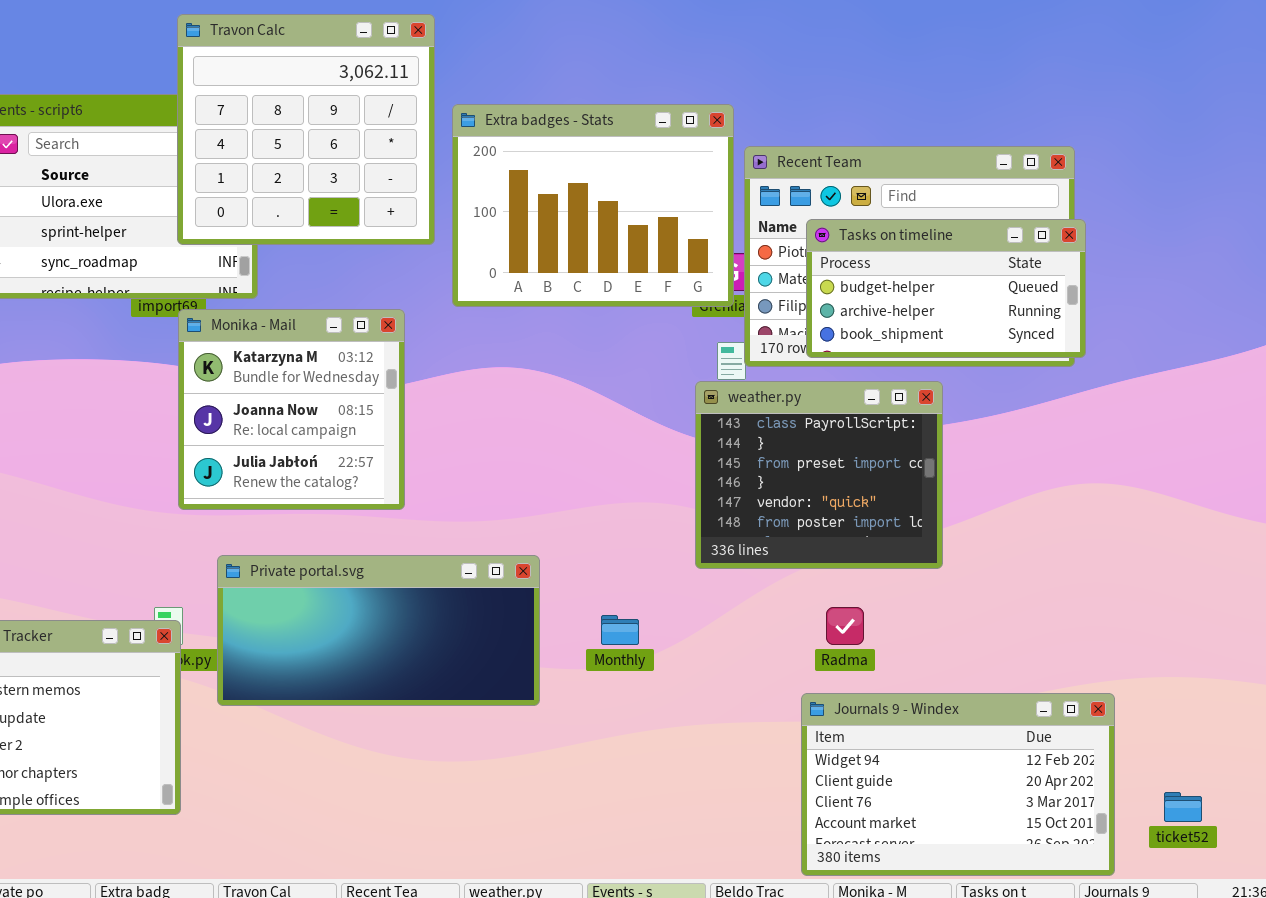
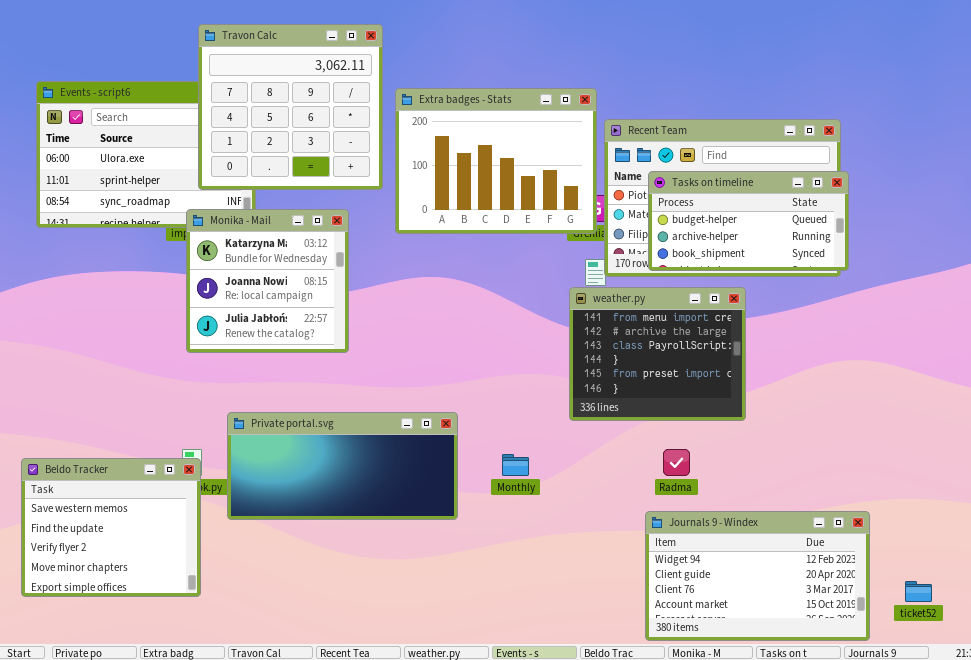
Monika - Mail: [178,309,405,510] -> [186,209,349,353], moved
weather.py: [695,381,943,569] -> [569,287,746,421], scrolled up 2 rows

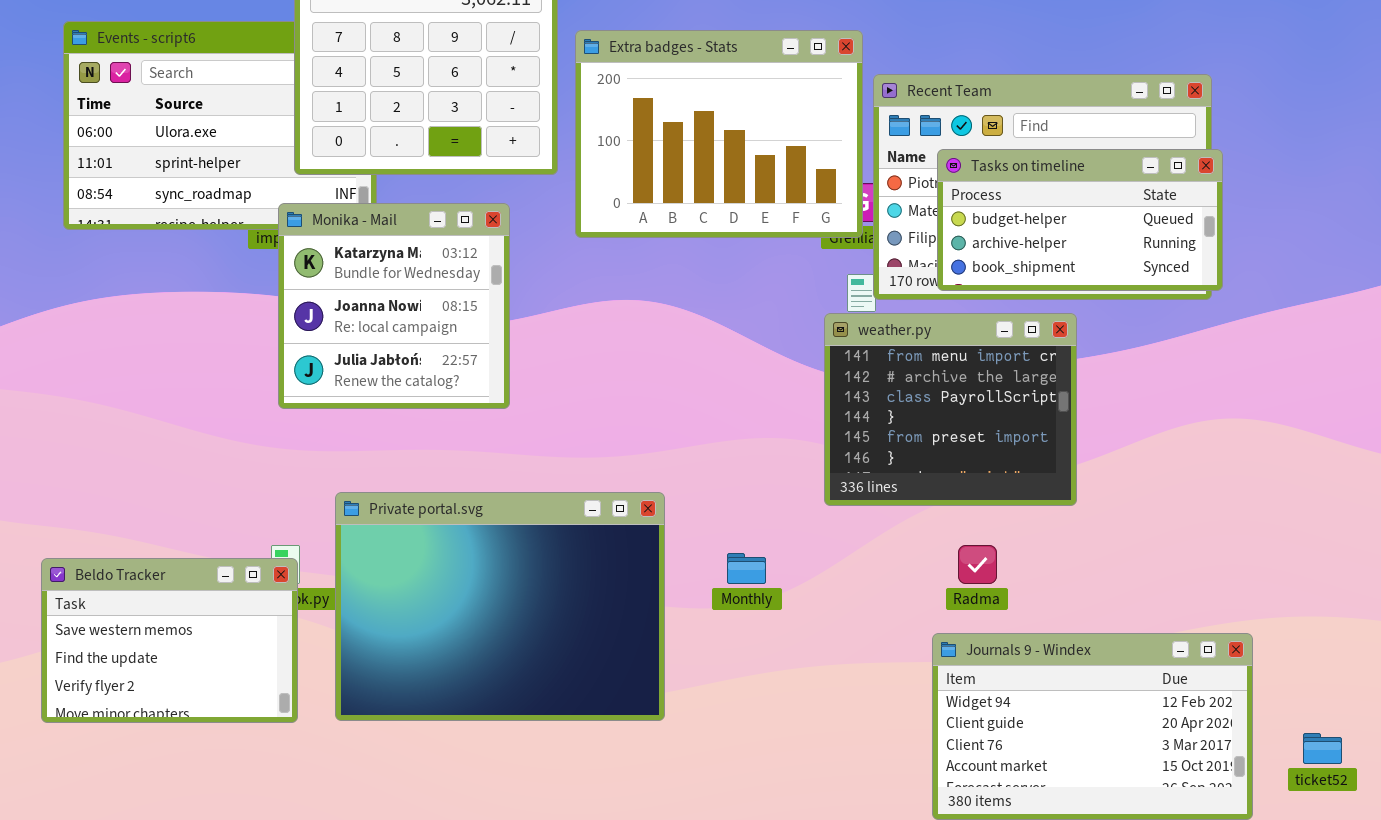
Private portal.svg: [227,412,458,520] -> [335,492,665,721], resized
Beldo Tracker: [21,458,201,597] -> [41,558,298,723], resized

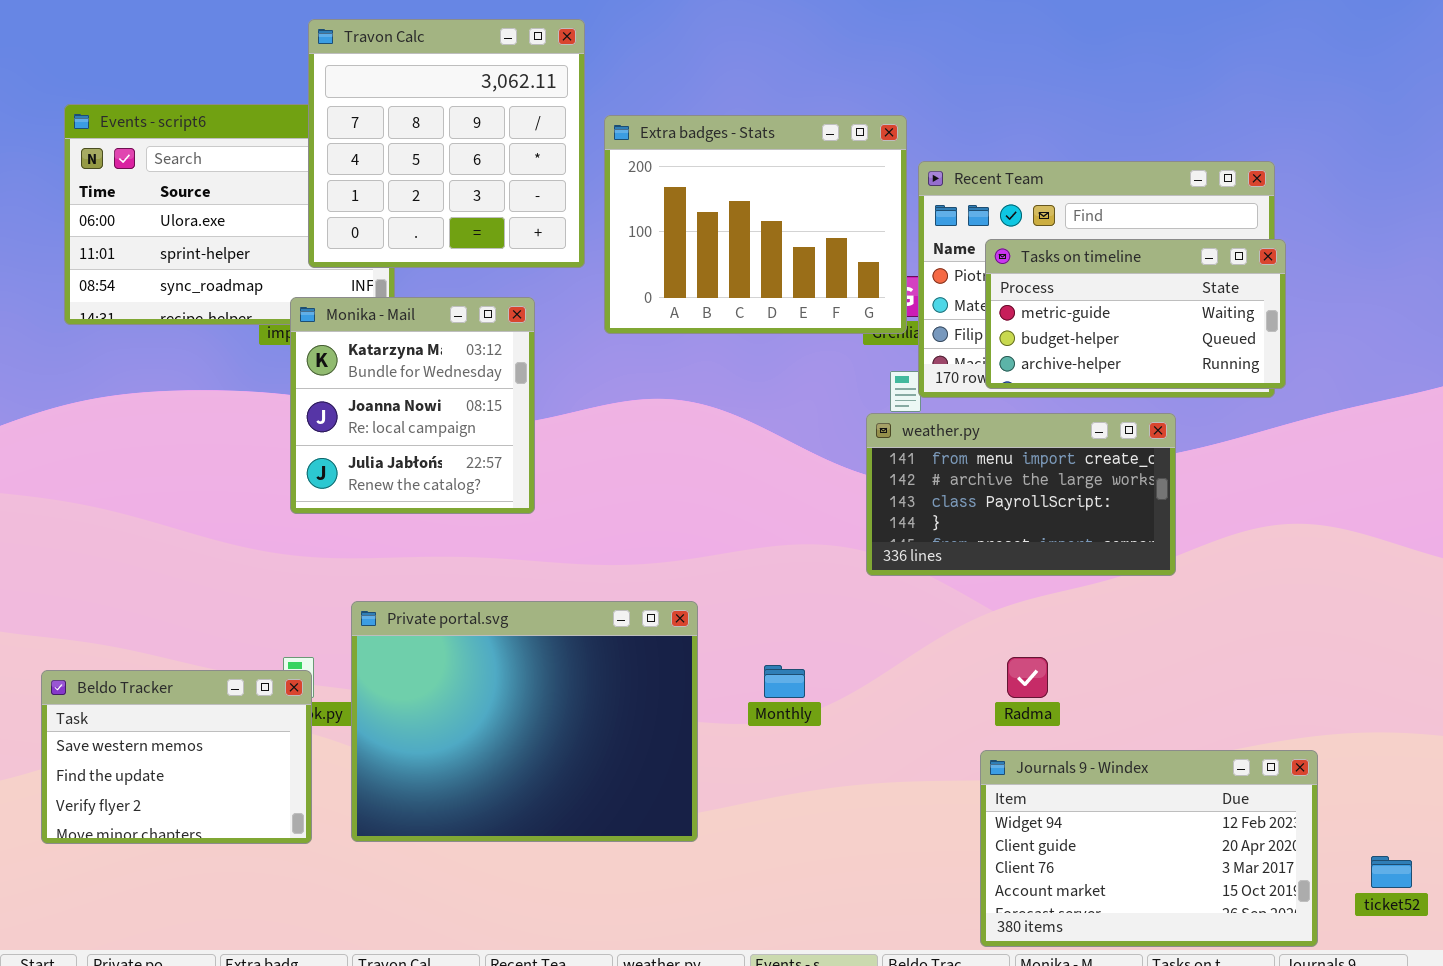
Tasks on timeline: [937,149,1223,291] -> [985,239,1286,389], scrolled up 1 row
weather.py: [824,313,1077,506] -> [866,413,1176,576], resized

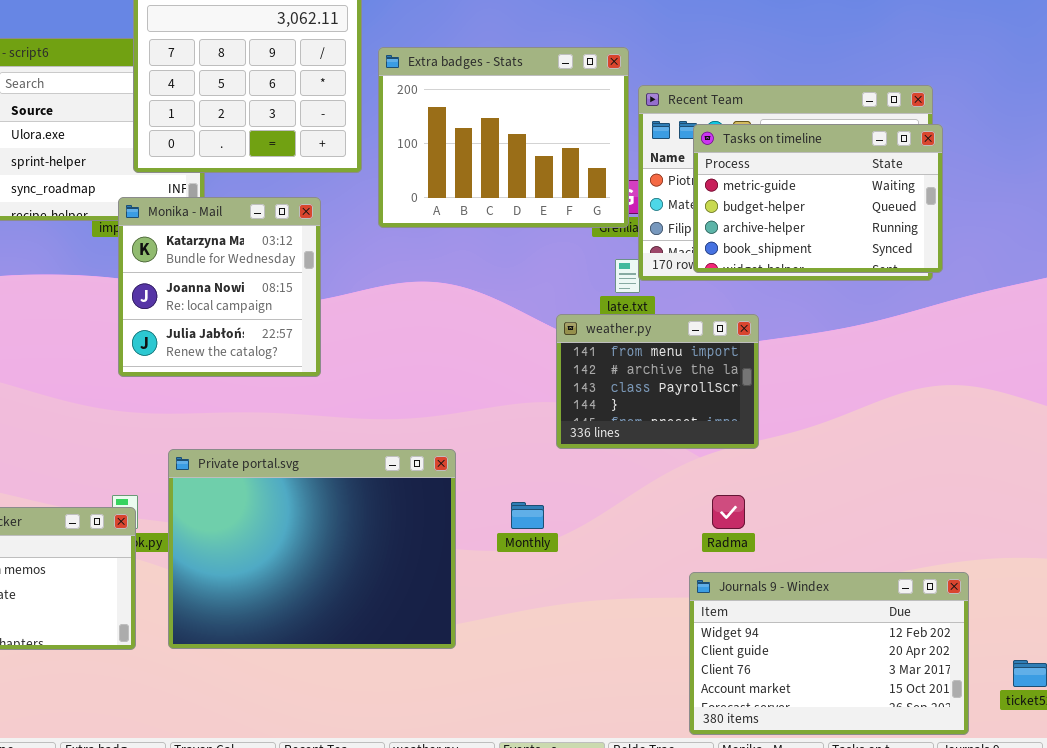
Tasks on timeline: [985,239,1286,389] -> [693,124,943,273], resized
weather.py: [866,413,1176,576] -> [556,314,759,449], moved, resized

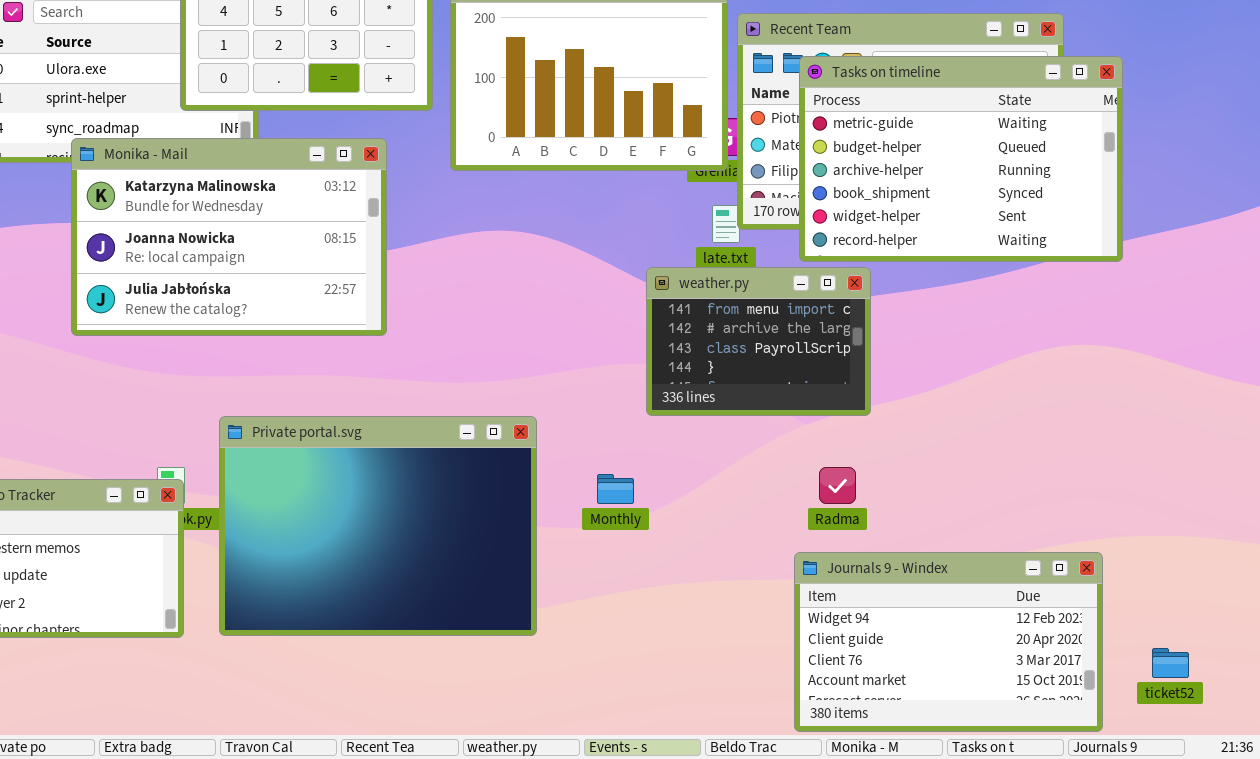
Tasks on timeline: [693,124,943,273] -> [799,56,1123,262], resized
Monika - Mail: [118,197,321,377] -> [71,138,387,336], resized

